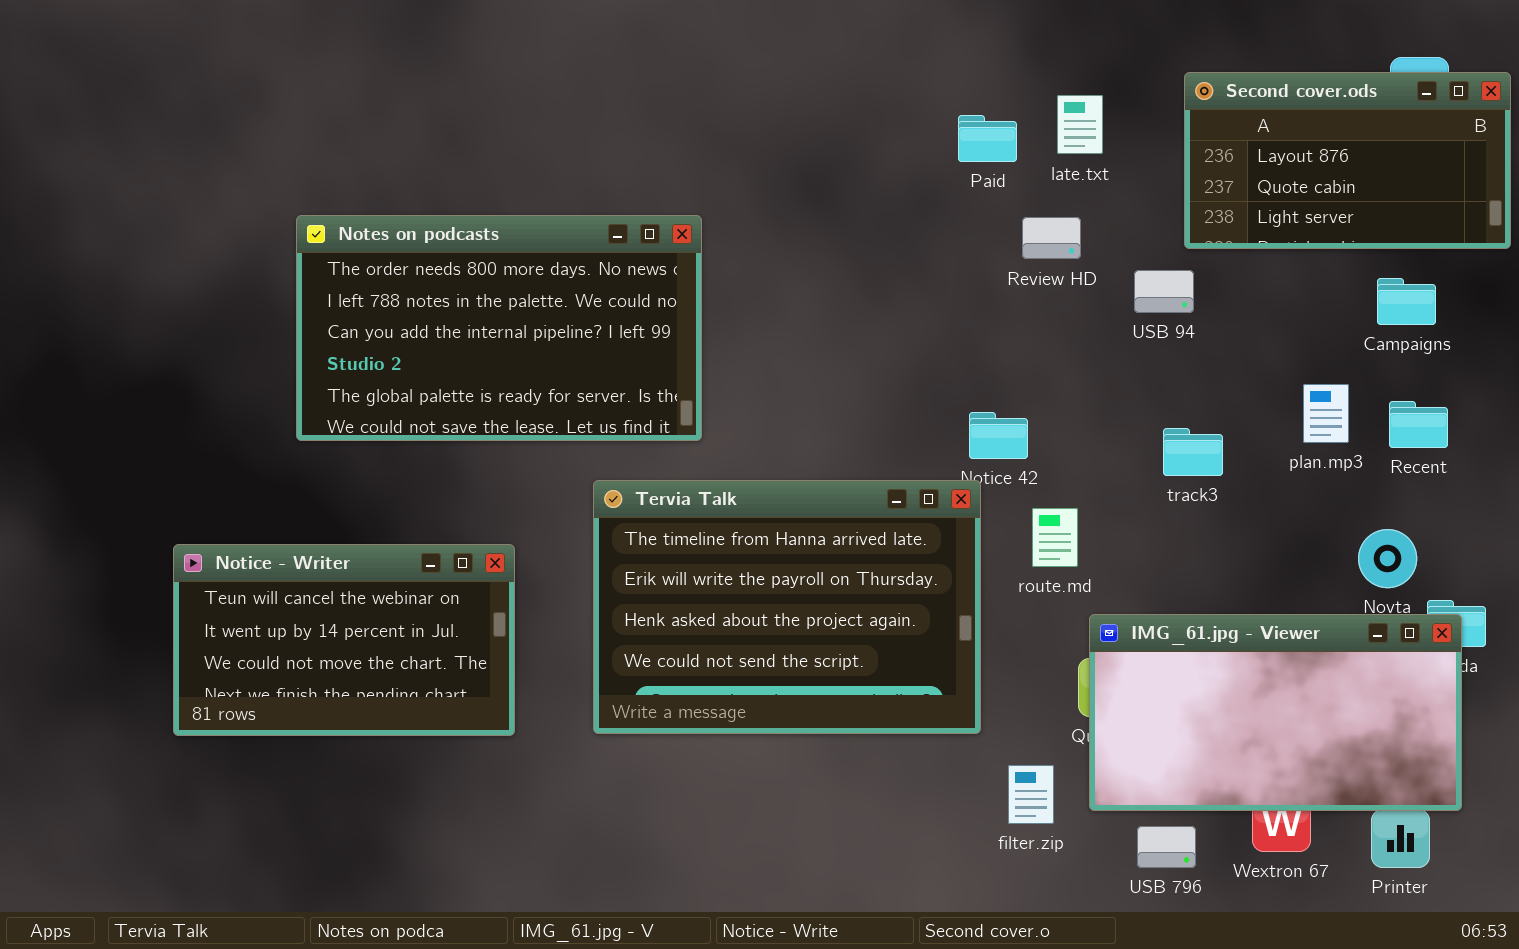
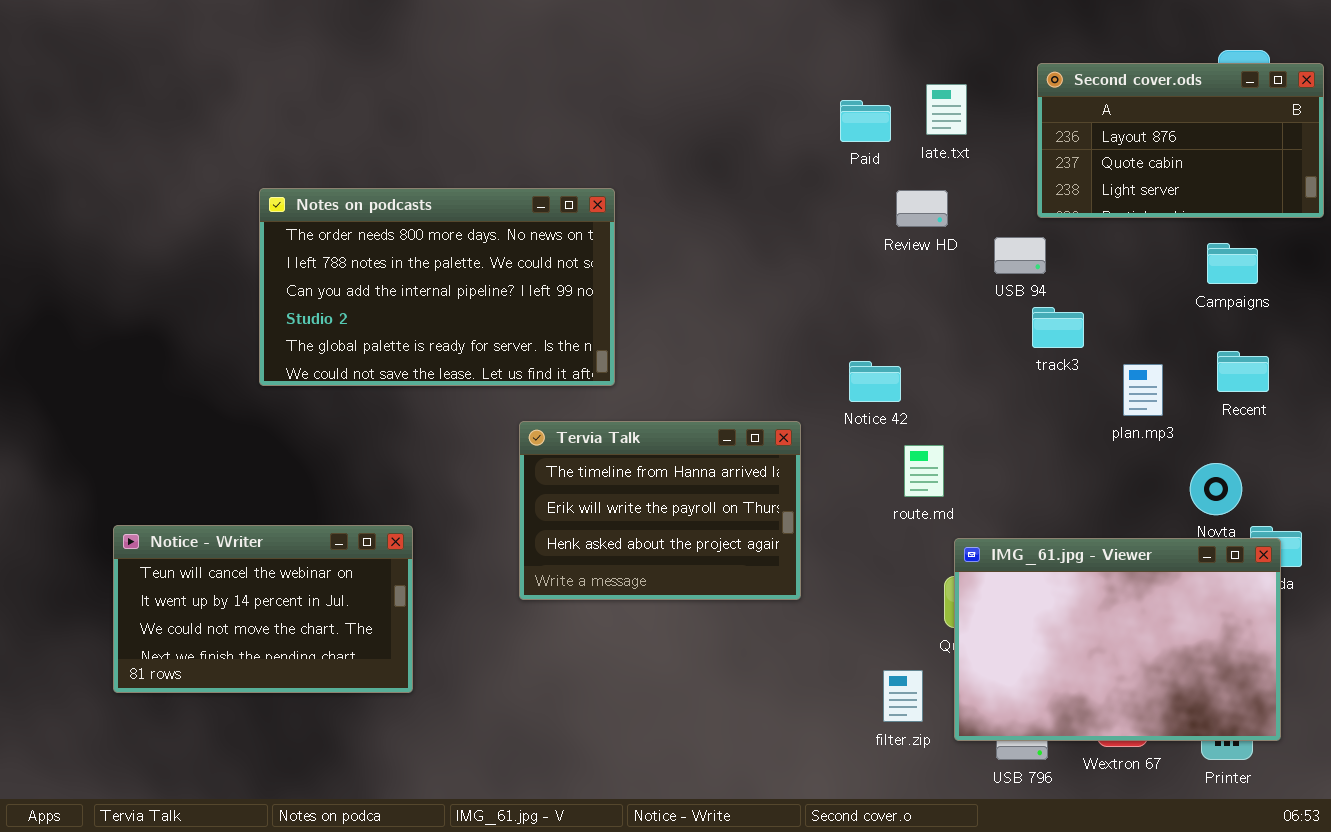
plan.mp3: [1303,384,1349,443] -> [1123,364,1163,416], moved
track3: [1163,428,1223,476] -> [1032,307,1084,348], moved
Tervia Talk: [593,480,981,734] -> [519,421,801,600], resized
Notice - Writer: [173,544,515,736] -> [113,525,413,693], moved
IMG_61.jpg - Viewer: [1089,614,1462,811] -> [954,538,1281,741], resized

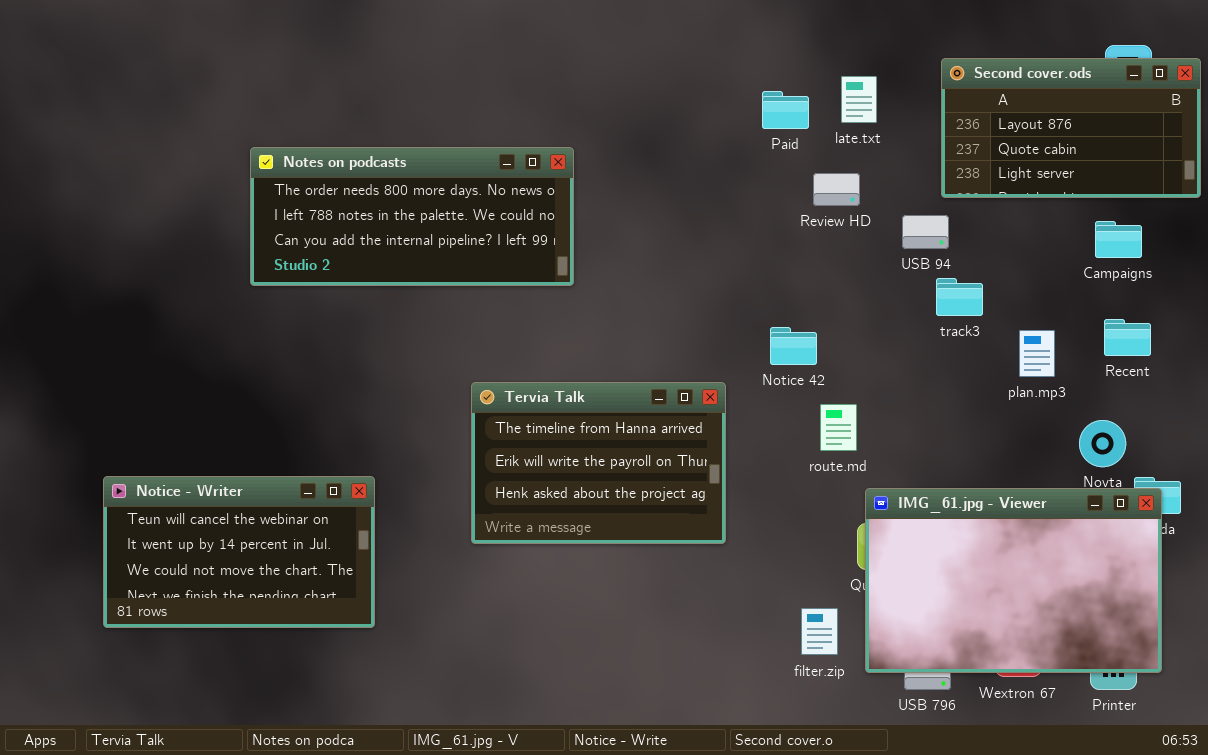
Notes on podcasts: [259,188,615,386] -> [250,147,574,286], moved, resized

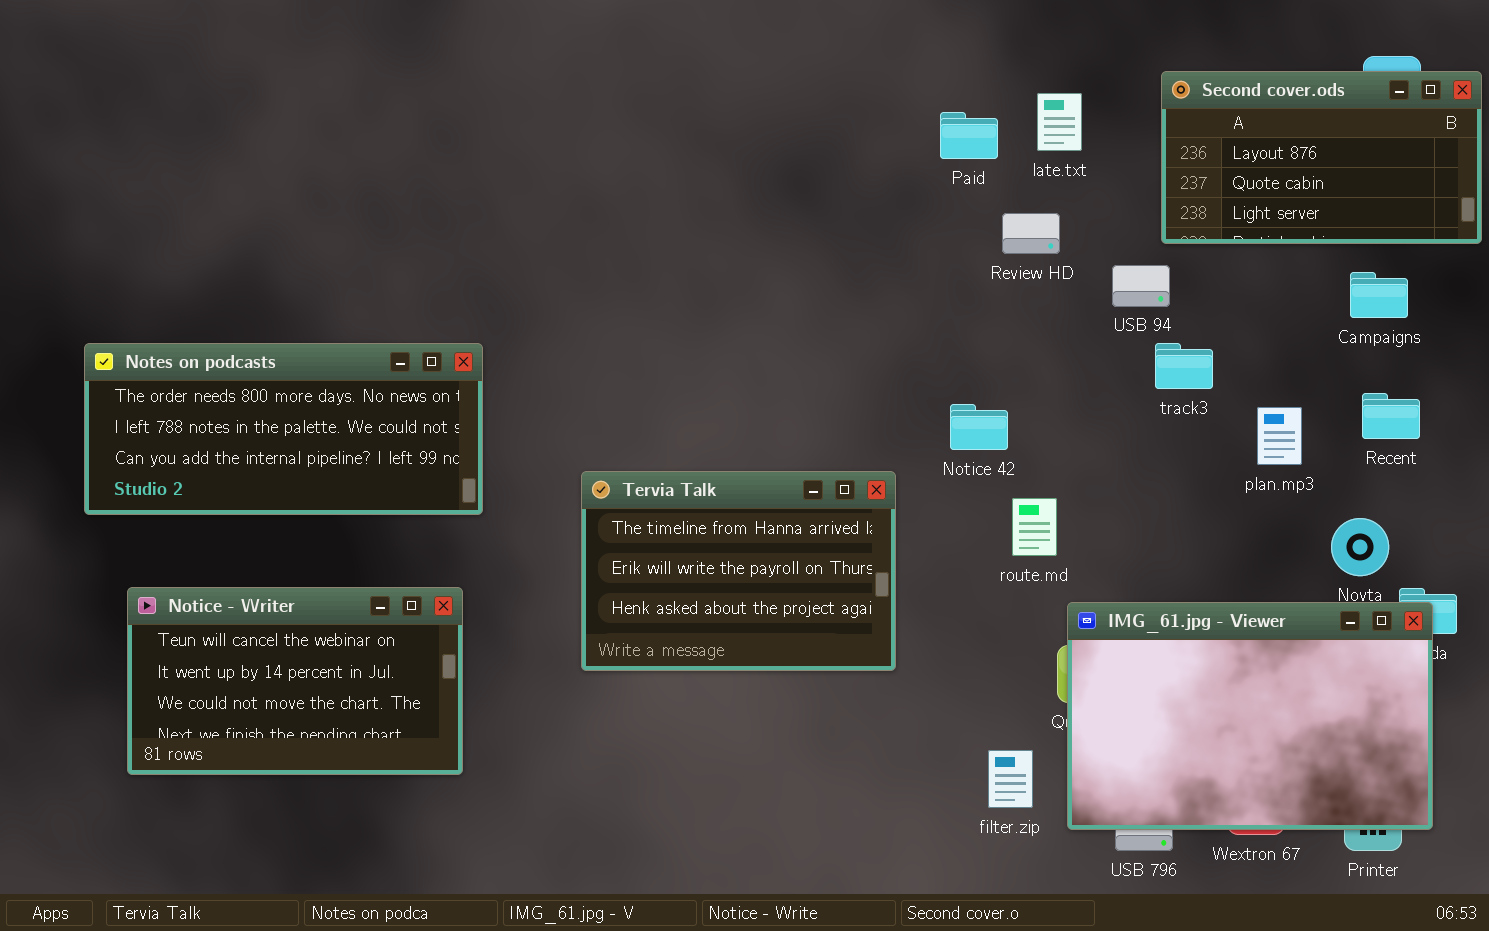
Notes on podcasts: [250,147,574,286] -> [84,343,483,515], moved

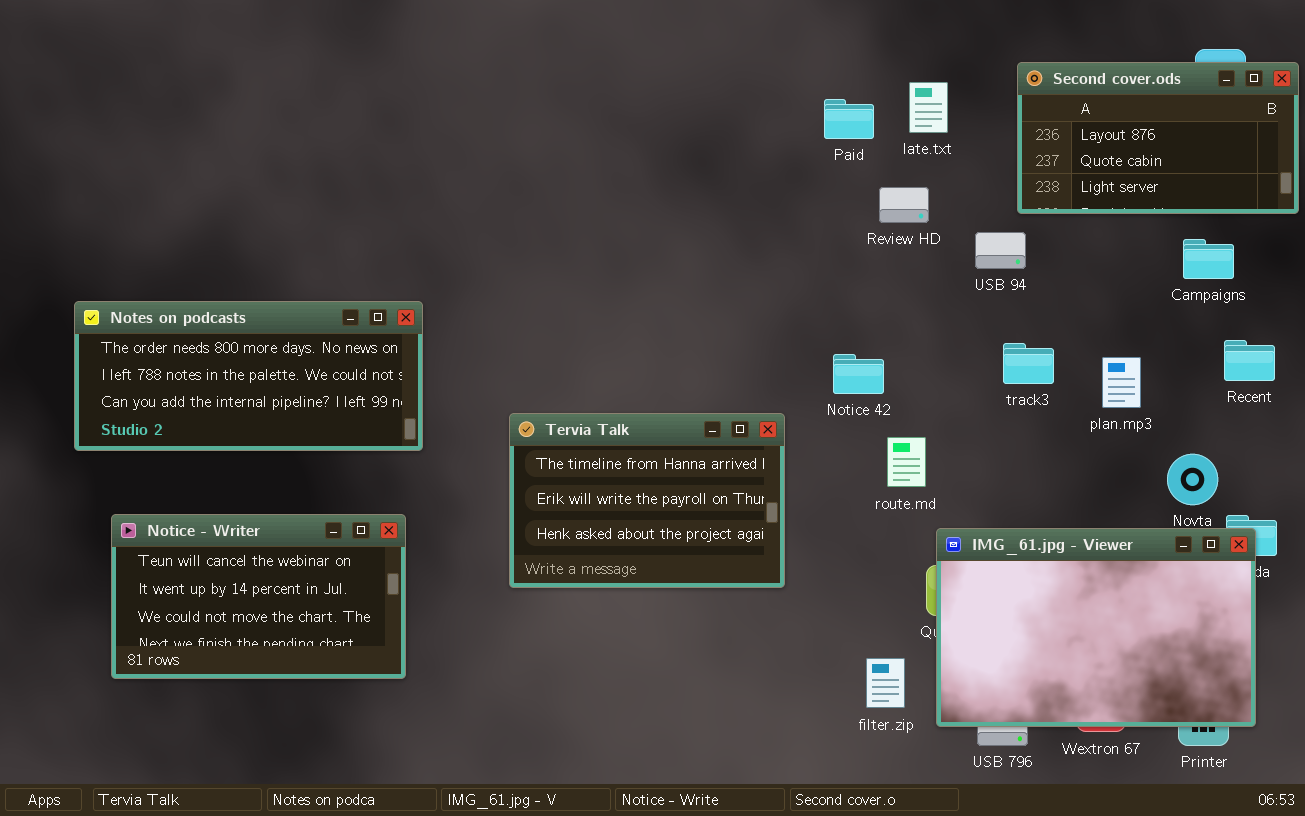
track3: [1155,343,1213,389] -> [1003,343,1054,384], moved
Recent: [1362,393,1420,439] -> [1224,340,1275,381], moved

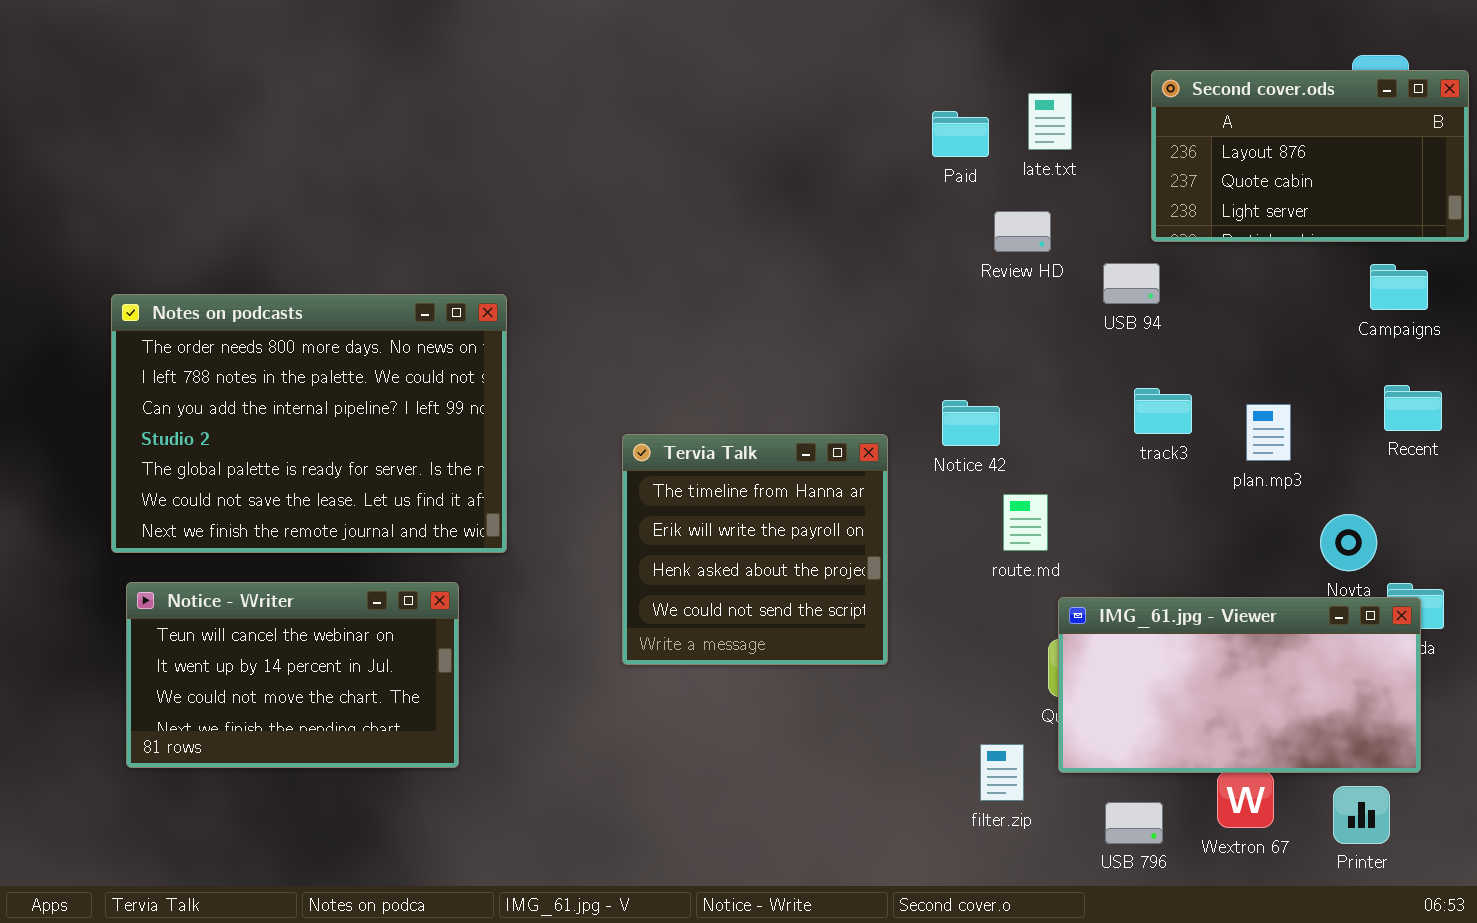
Campaigns: [1183,239,1234,279] -> [1370,264,1428,310], moved
Notes on podcasts: [74,301,423,451] -> [111,294,507,553], moved, resized
Tervia Talk: [509,413,785,588] -> [622,434,888,665], resized
IMG_61.jpg - Viewer: [936,528,1256,727] -> [1058,597,1421,773], resized

